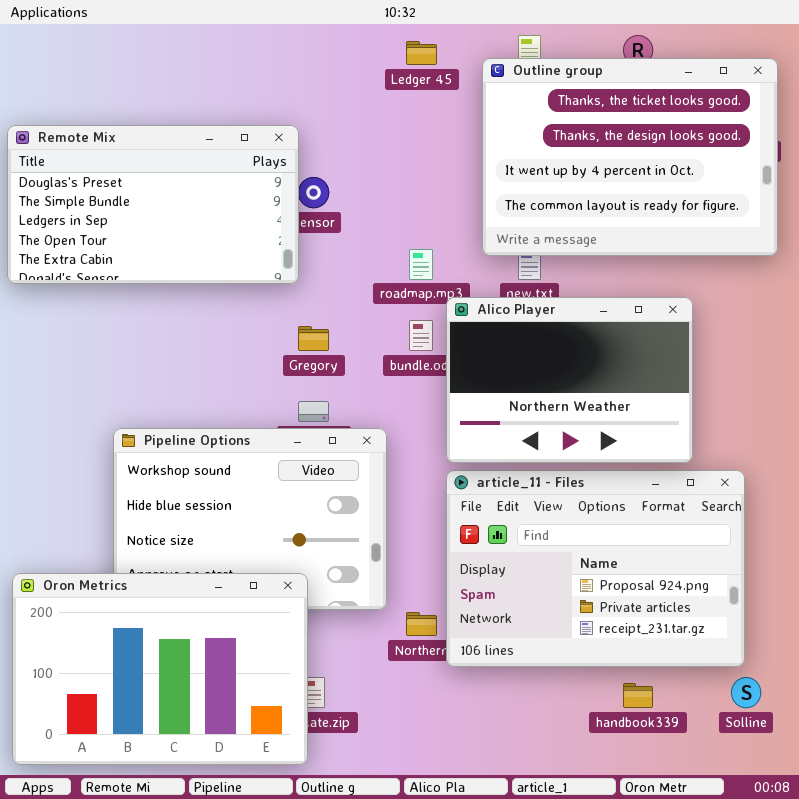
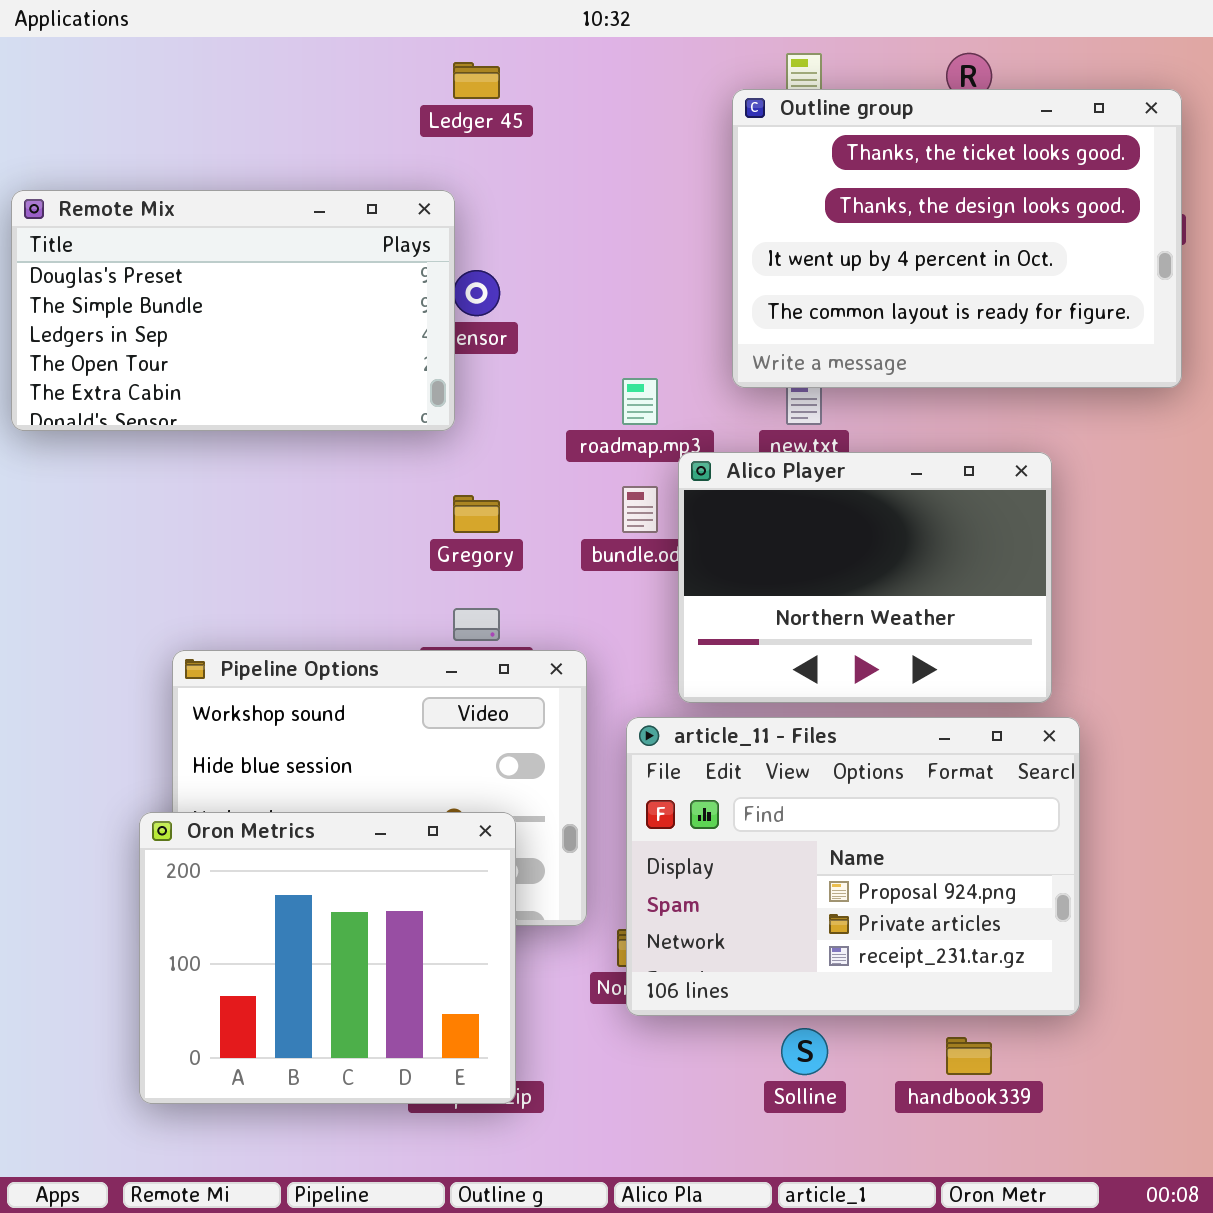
Ledger 45: [406,41,437,65] -> [453,62,500,99], moved
article_11 - Files: [446,470,745,667] -> [626,717,1080,1016], moved
Oron Metrics: [12,573,308,765] -> [139,812,516,1104], moved, resized
Solline: [731,677,761,708] -> [781,1028,828,1075], moved

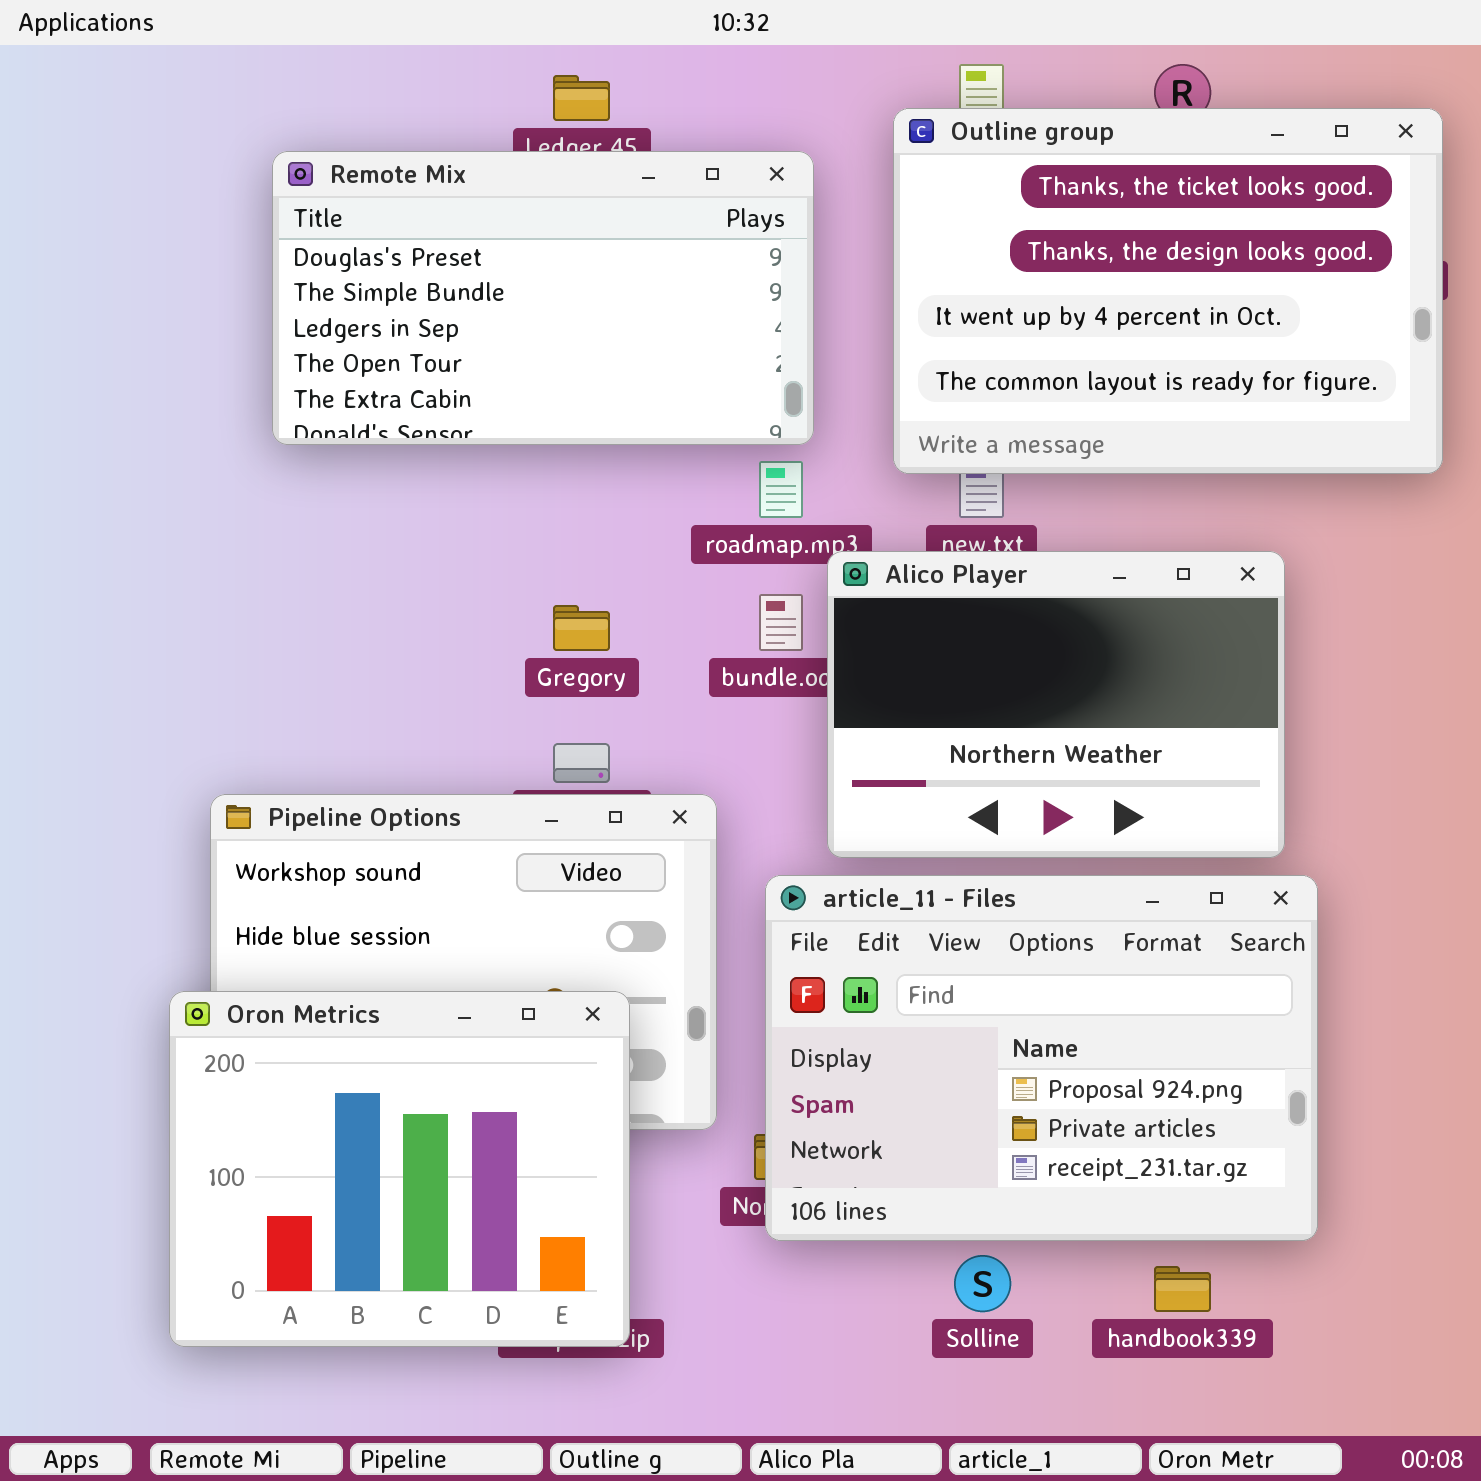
Remote Mix: [11,190,455,431] -> [272,151,814,445], moved

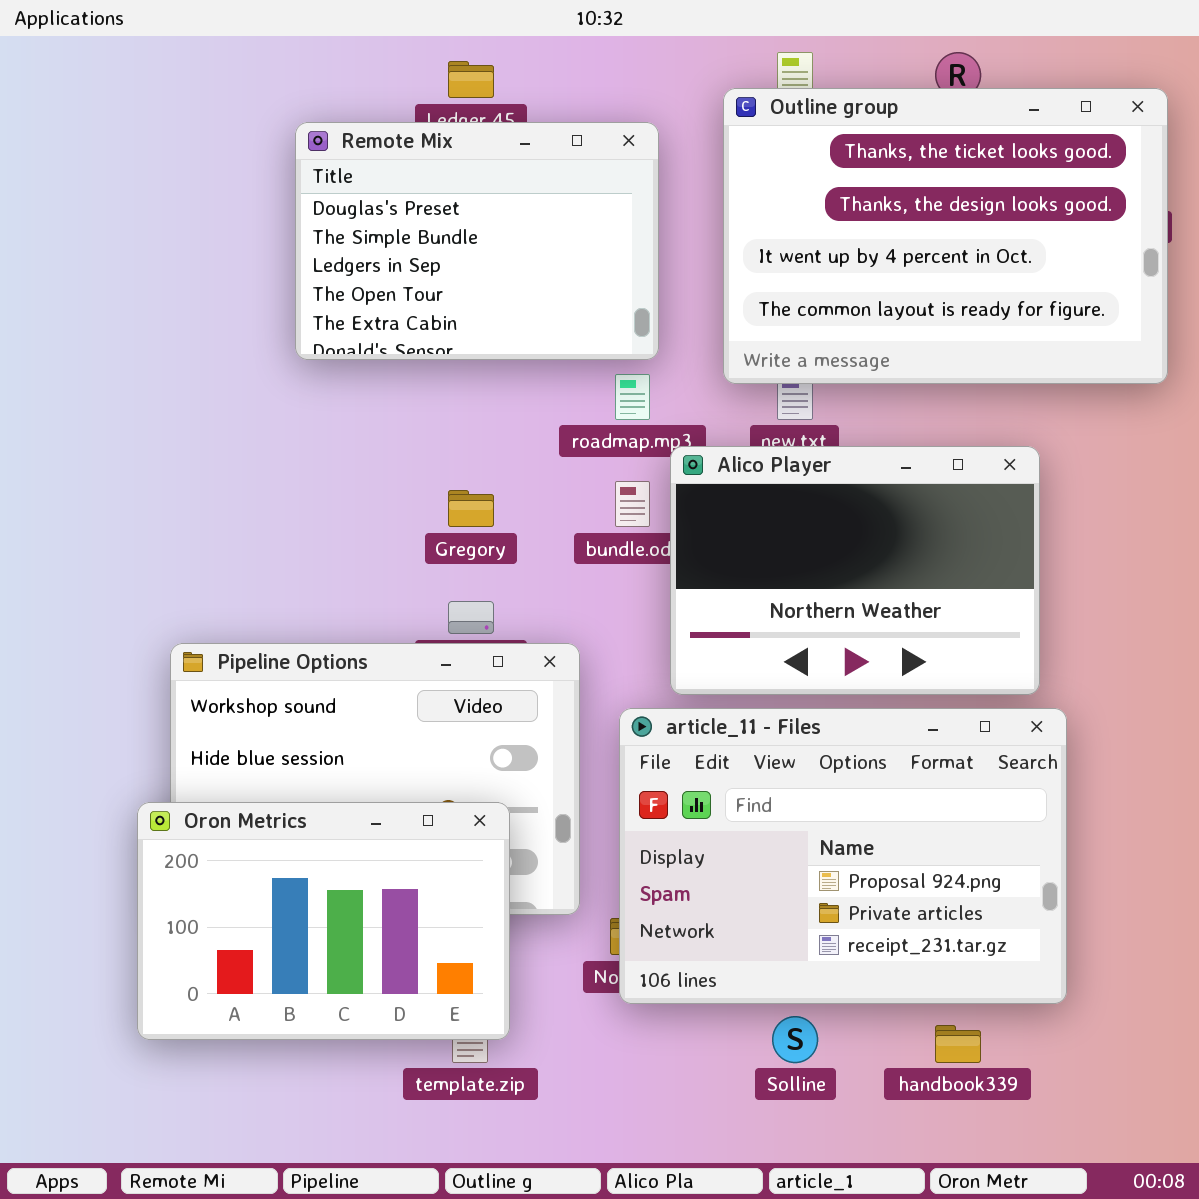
Remote Mix: [272,151,814,445] -> [295,122,659,360], resized
Oron Metrics: [169,991,630,1347] -> [137,802,510,1040], resized

